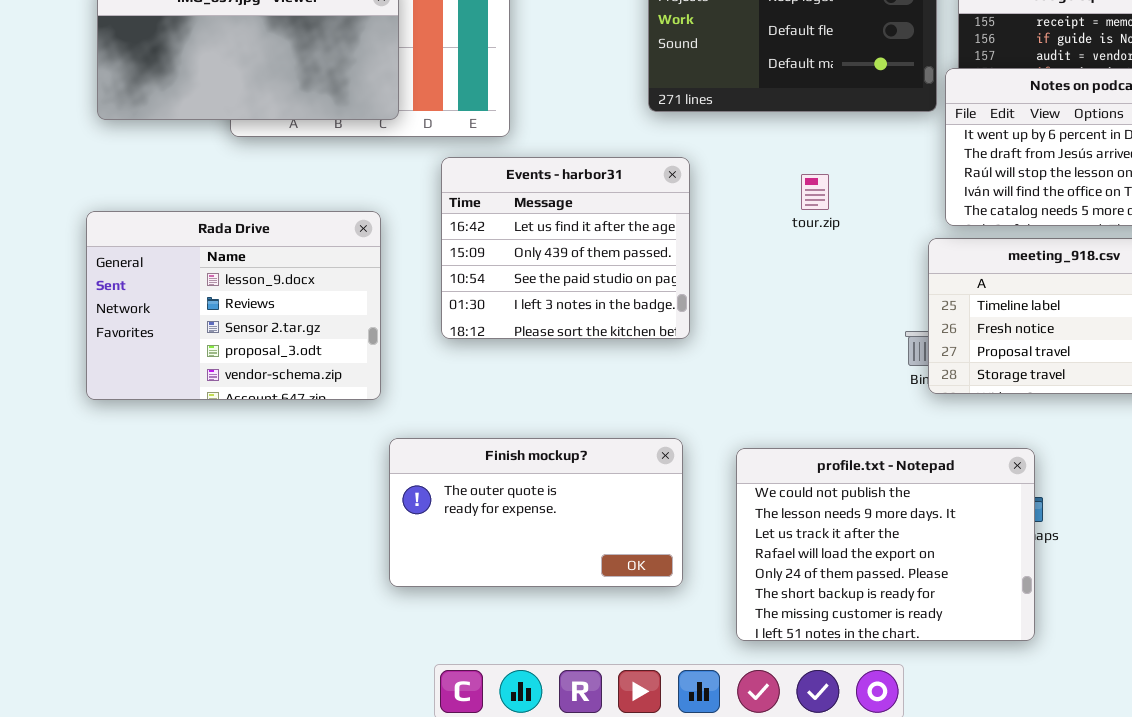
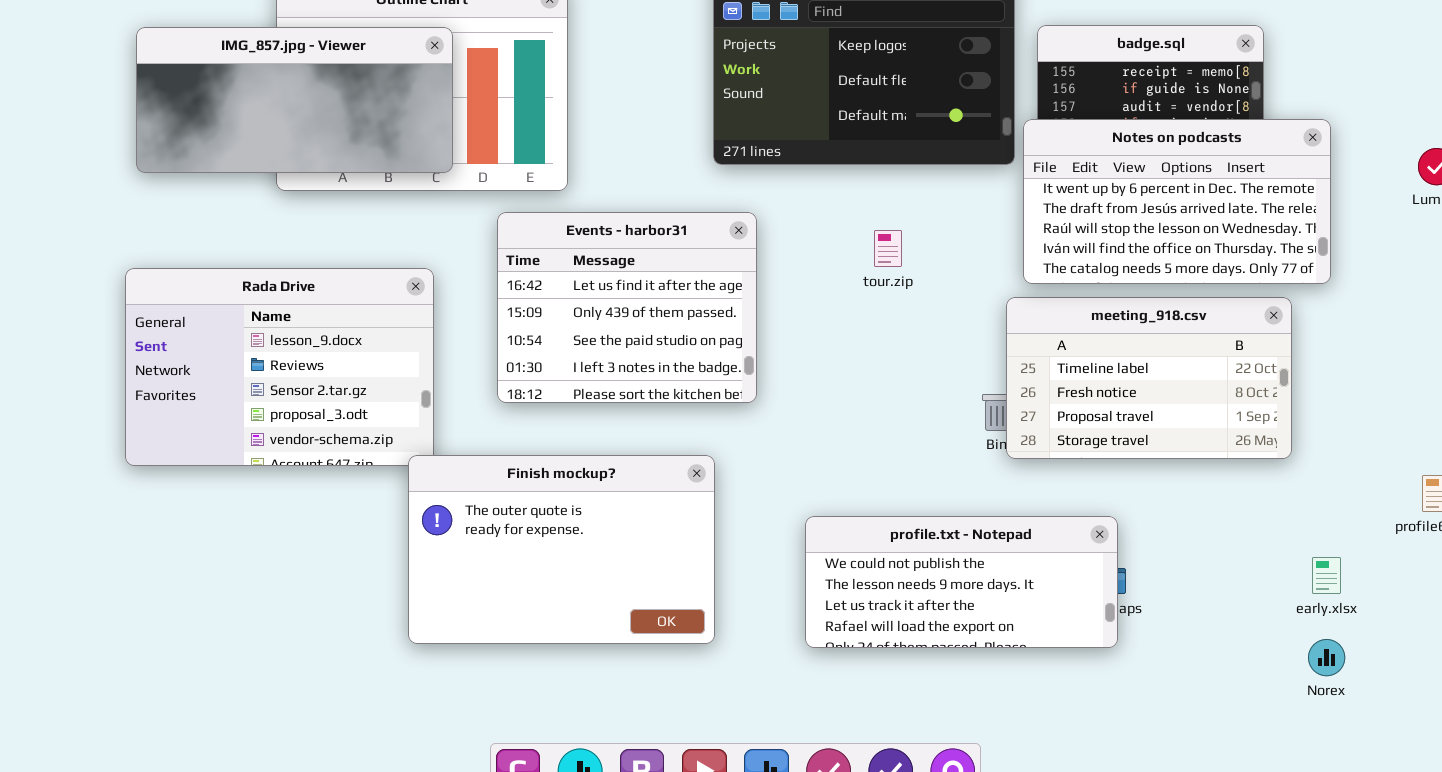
Finish mockup?: [389,438,683,587] -> [408,455,715,644], moved, resized
profile.txt - Notepad: [736,448,1035,641] -> [805,516,1118,648], resized

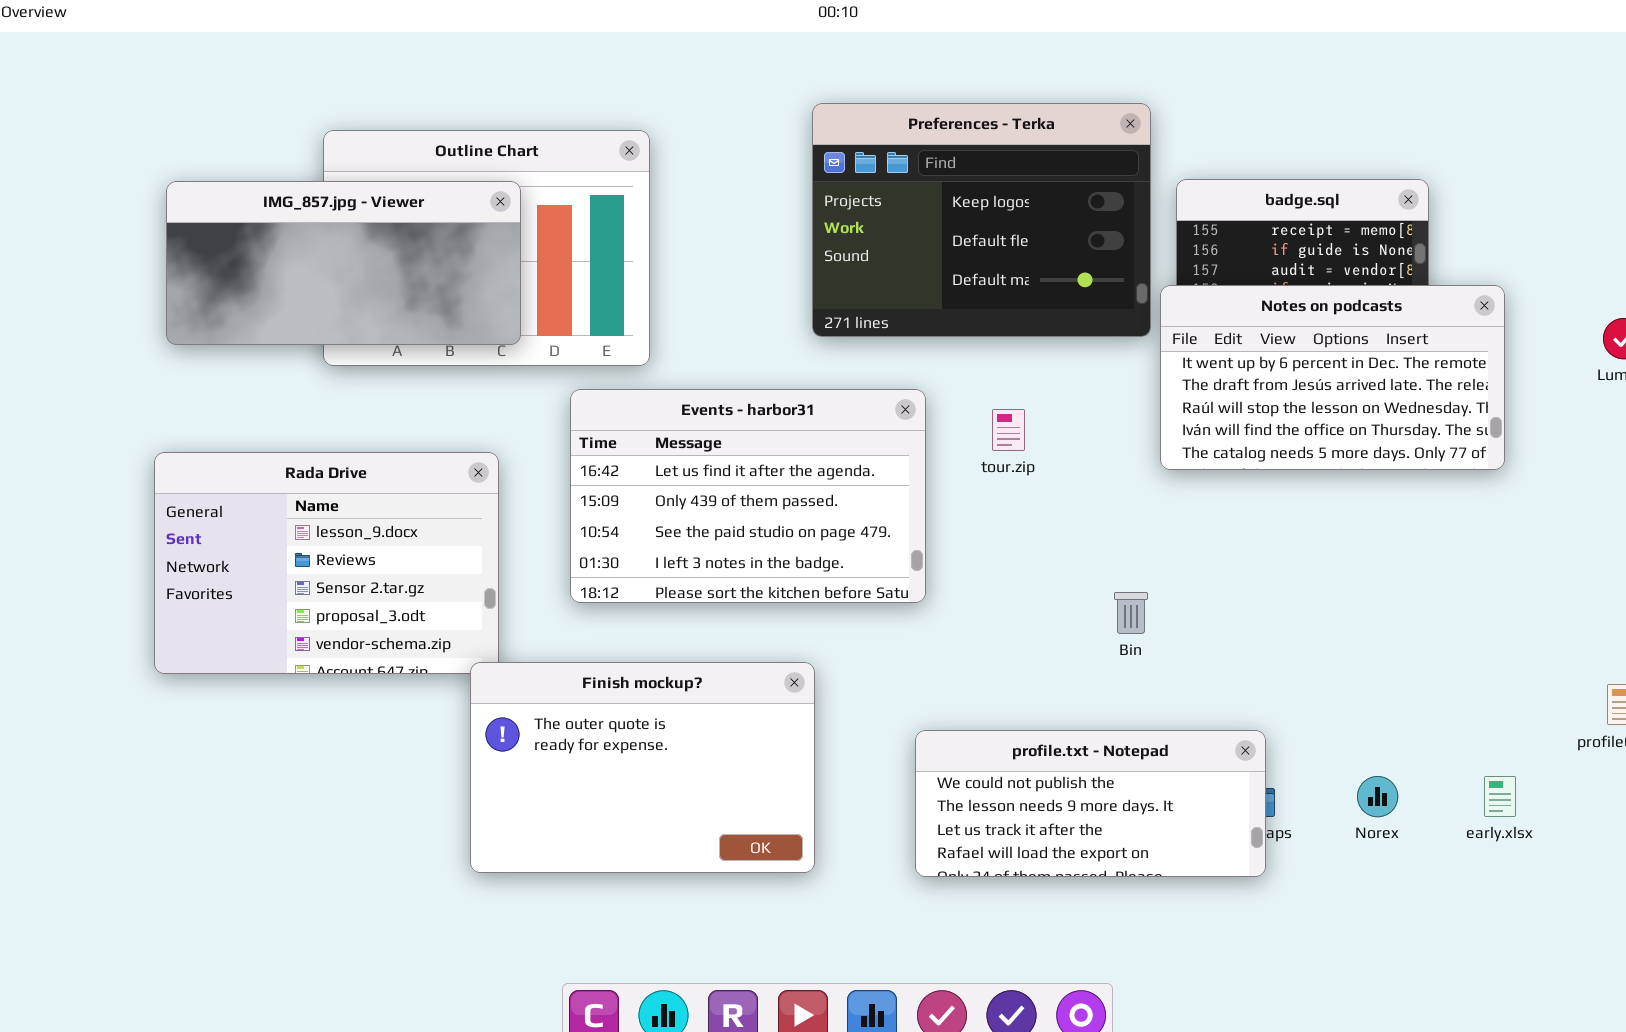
Events - harbor31: [497,212,757,403] -> [570,389,926,603], resized
meeting_918.csv: [1006,297,1292,459] -> none, closed
Norex: [1308,639,1345,676] -> [1357,776,1398,817], moved

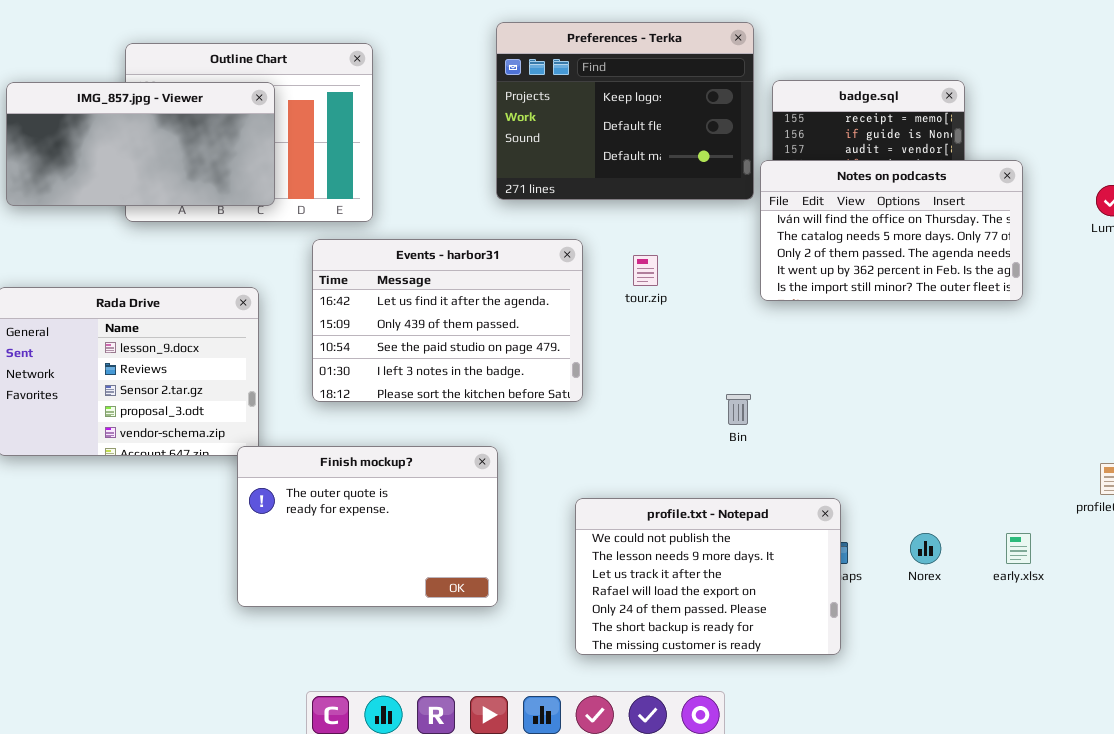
Notes on podcasts: [1160,285,1505,470] -> [760,160,1023,301], scrolled down 3 rows
profile.txt - Notepad: [915,730,1266,877] -> [575,498,841,655], resized

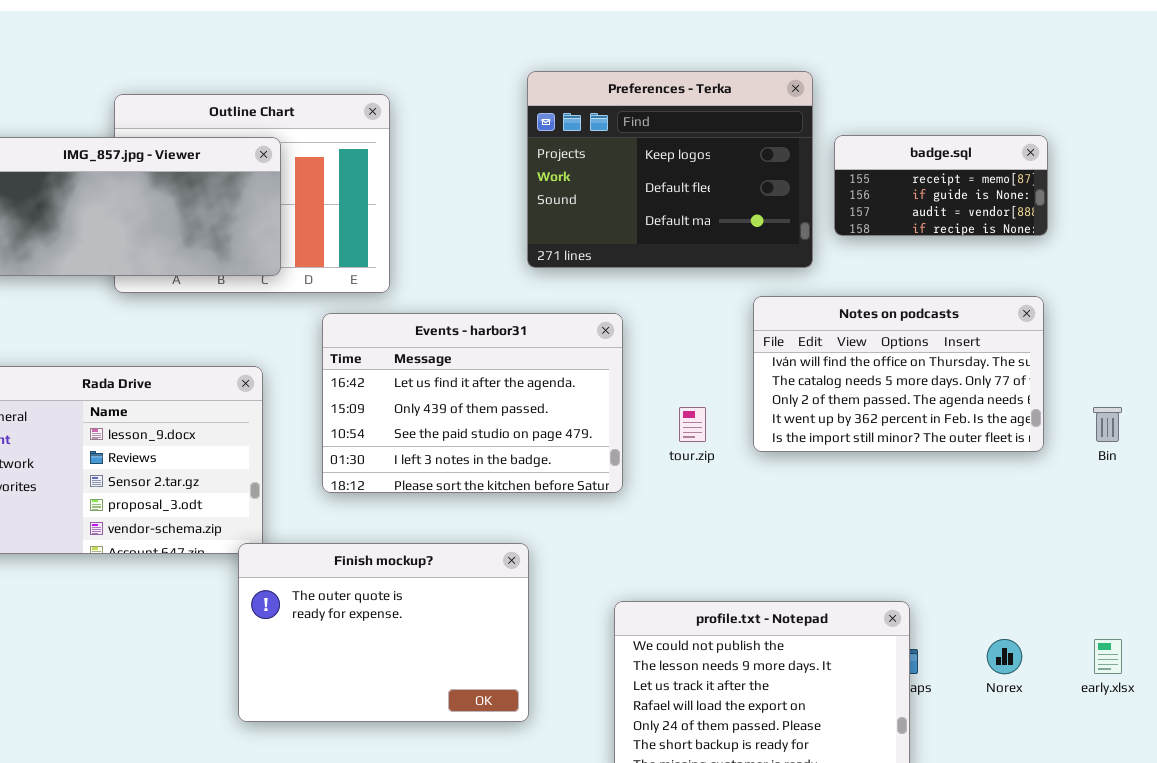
Notes on podcasts: [760,160,1023,301] -> [753,296,1044,452], moved
tour.zip: [633,255,658,286] -> [679,407,706,442], moved
Bin: [726,394,751,425] -> [1093,407,1122,442], moved

